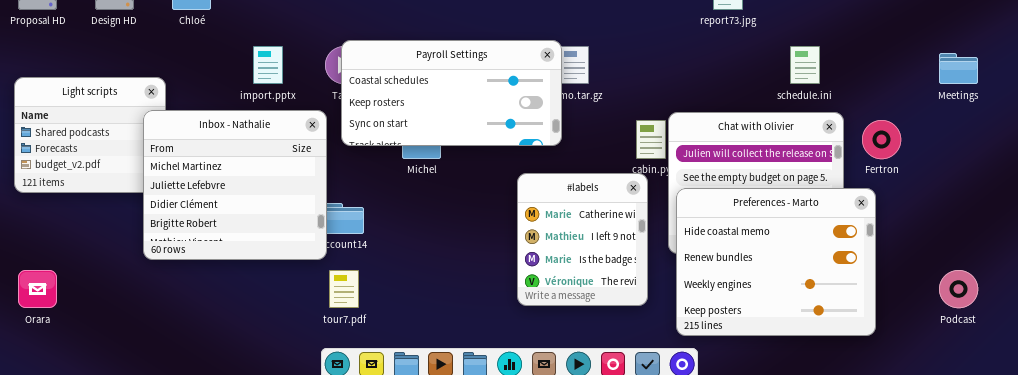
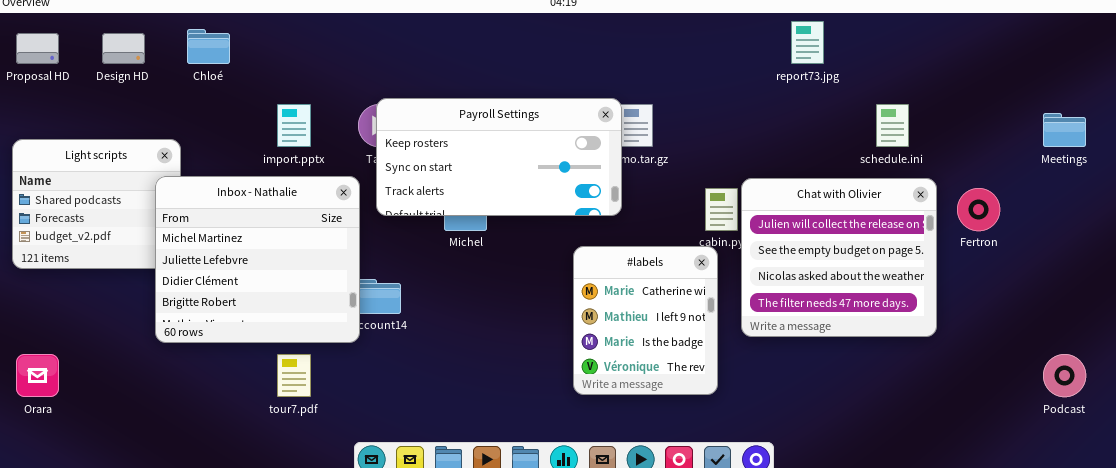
Payroll Settings: [341,40,562,146] -> [376,98,622,216], scrolled down 1 row
Preferences - Marto: [676,188,876,336] -> none, closed
tour7.pdf: [329,270,359,308] -> [277,354,311,397], moved

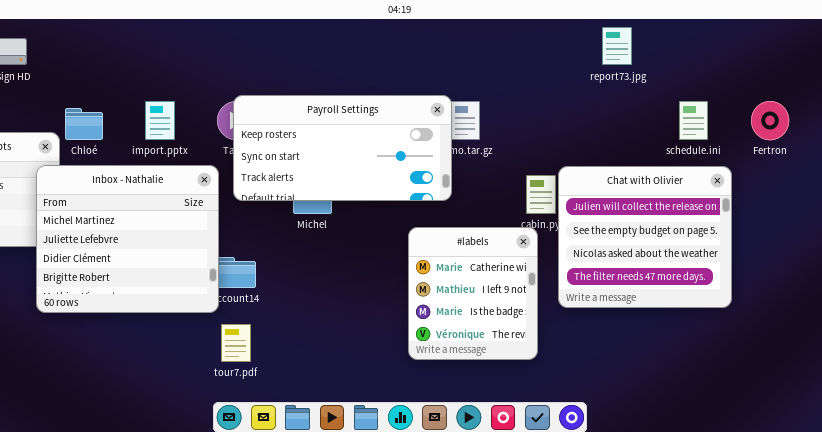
Chloé: [187,29,230,64] -> [65,108,103,140], moved
Fertron: [957,188,1000,231] -> [751,101,789,140], moved
tour7.pdf: [277,354,311,397] -> [221,324,251,362], moved

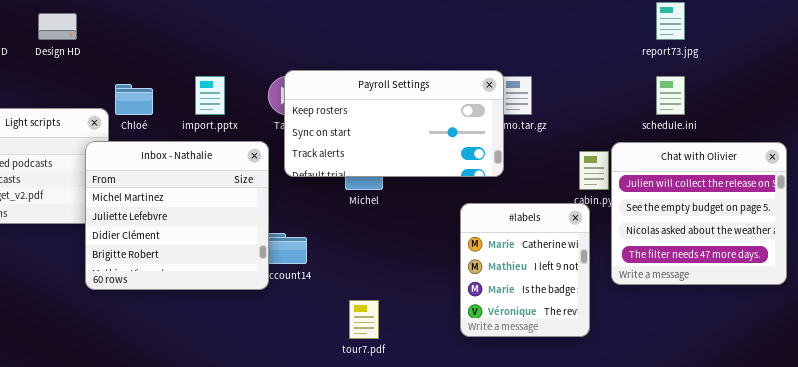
schedule.ini: [679,101,708,140] -> [656,76,685,115], moved
tour7.pdf: [221,324,251,362] -> [349,300,379,339], moved

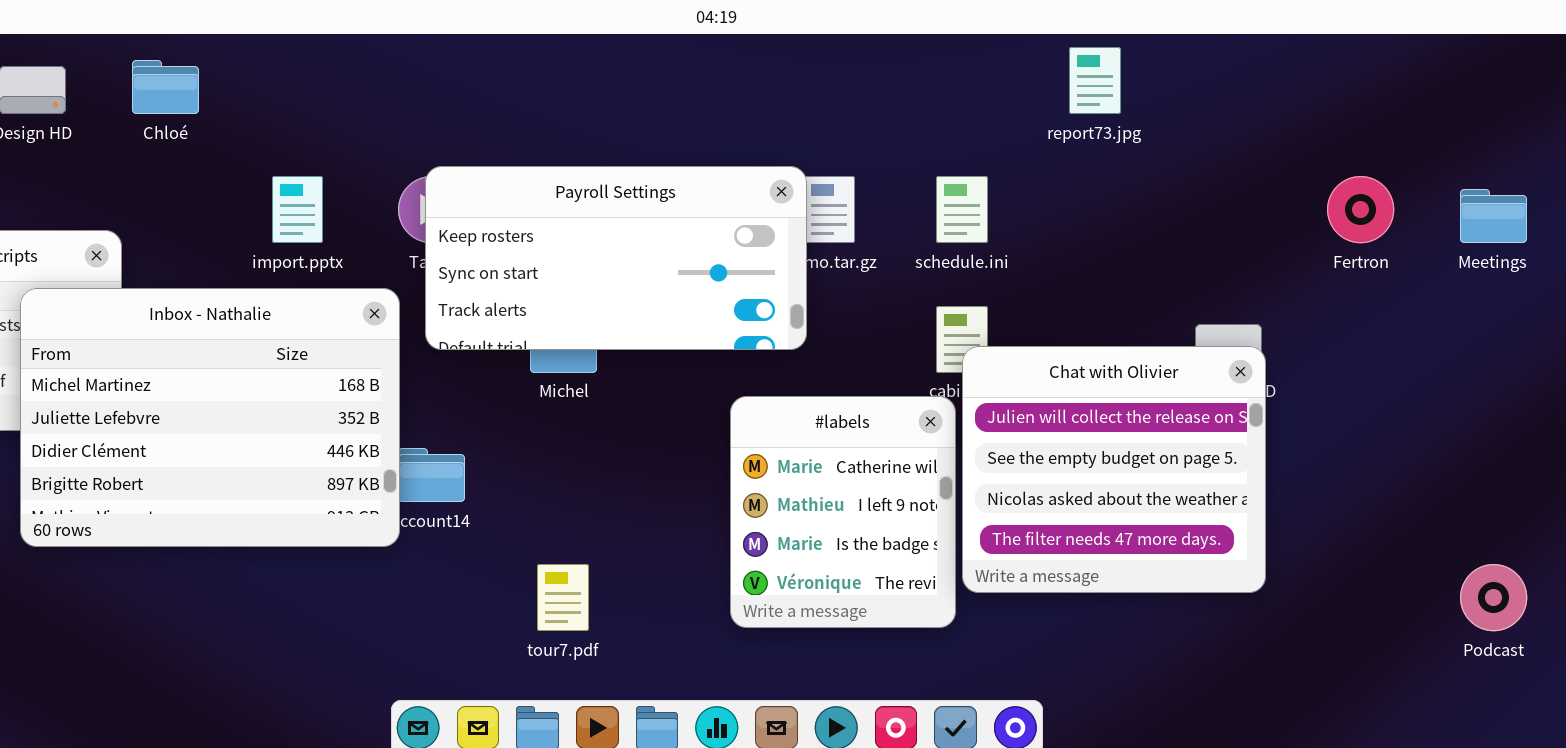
schedule.ini: [656,76,685,115] -> [936,176,988,243], moved
Chloé: [115,84,153,115] -> [132,60,199,114], moved
Inbox - Nathalie: [85,141,269,290] -> [20,288,400,547], resized
Chat with Olivier: [611,142,787,285] -> [962,346,1266,593], moved

